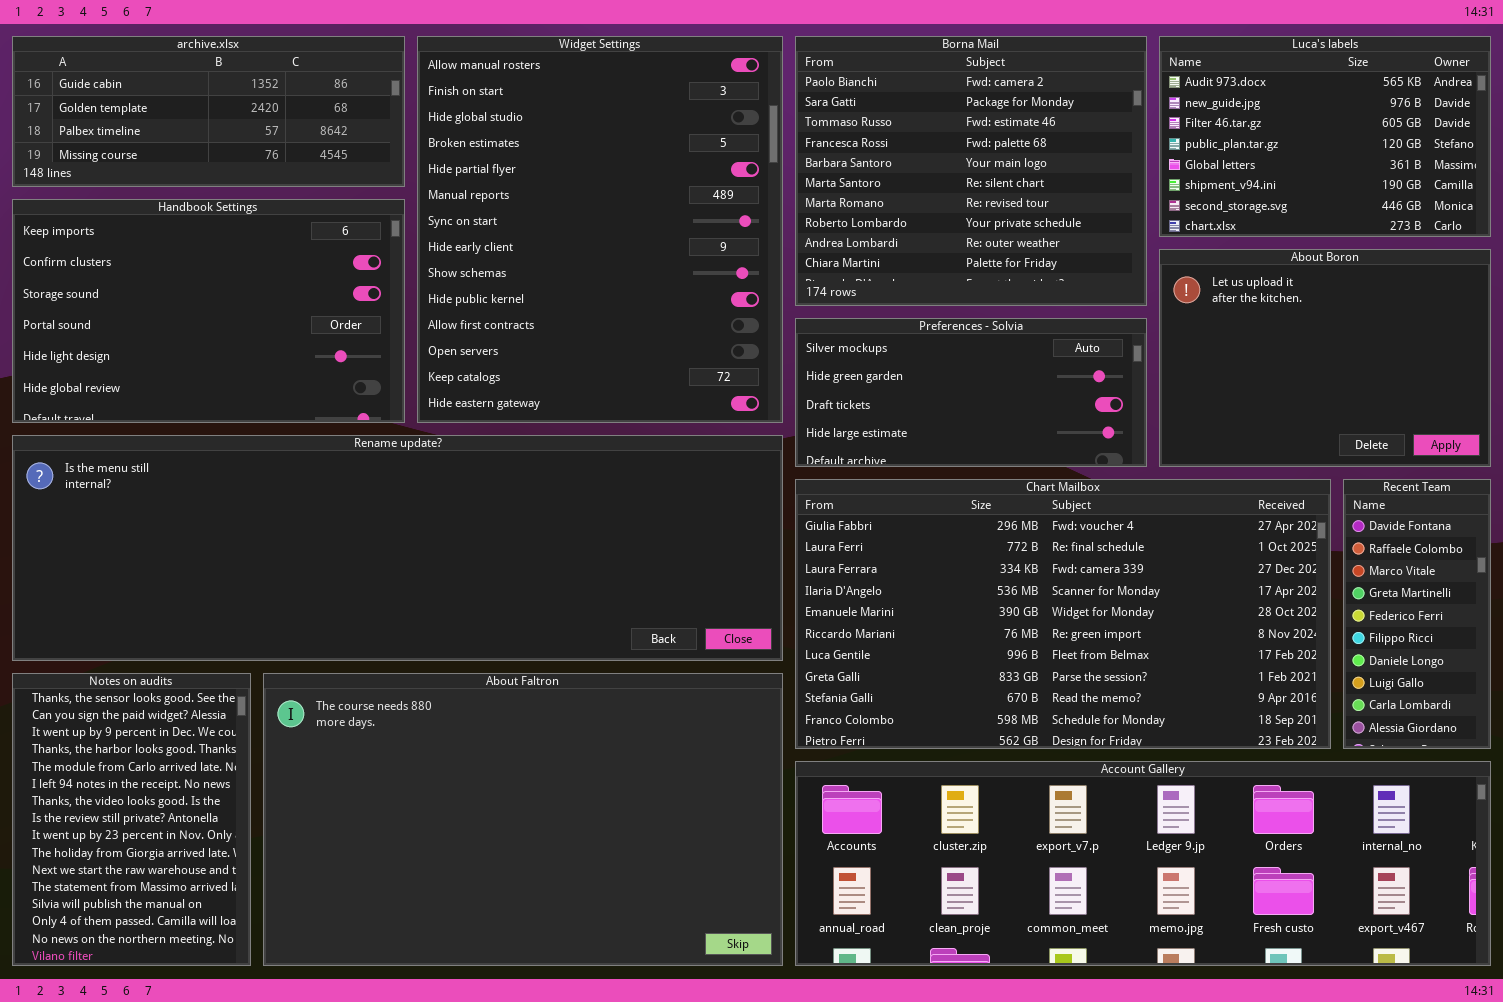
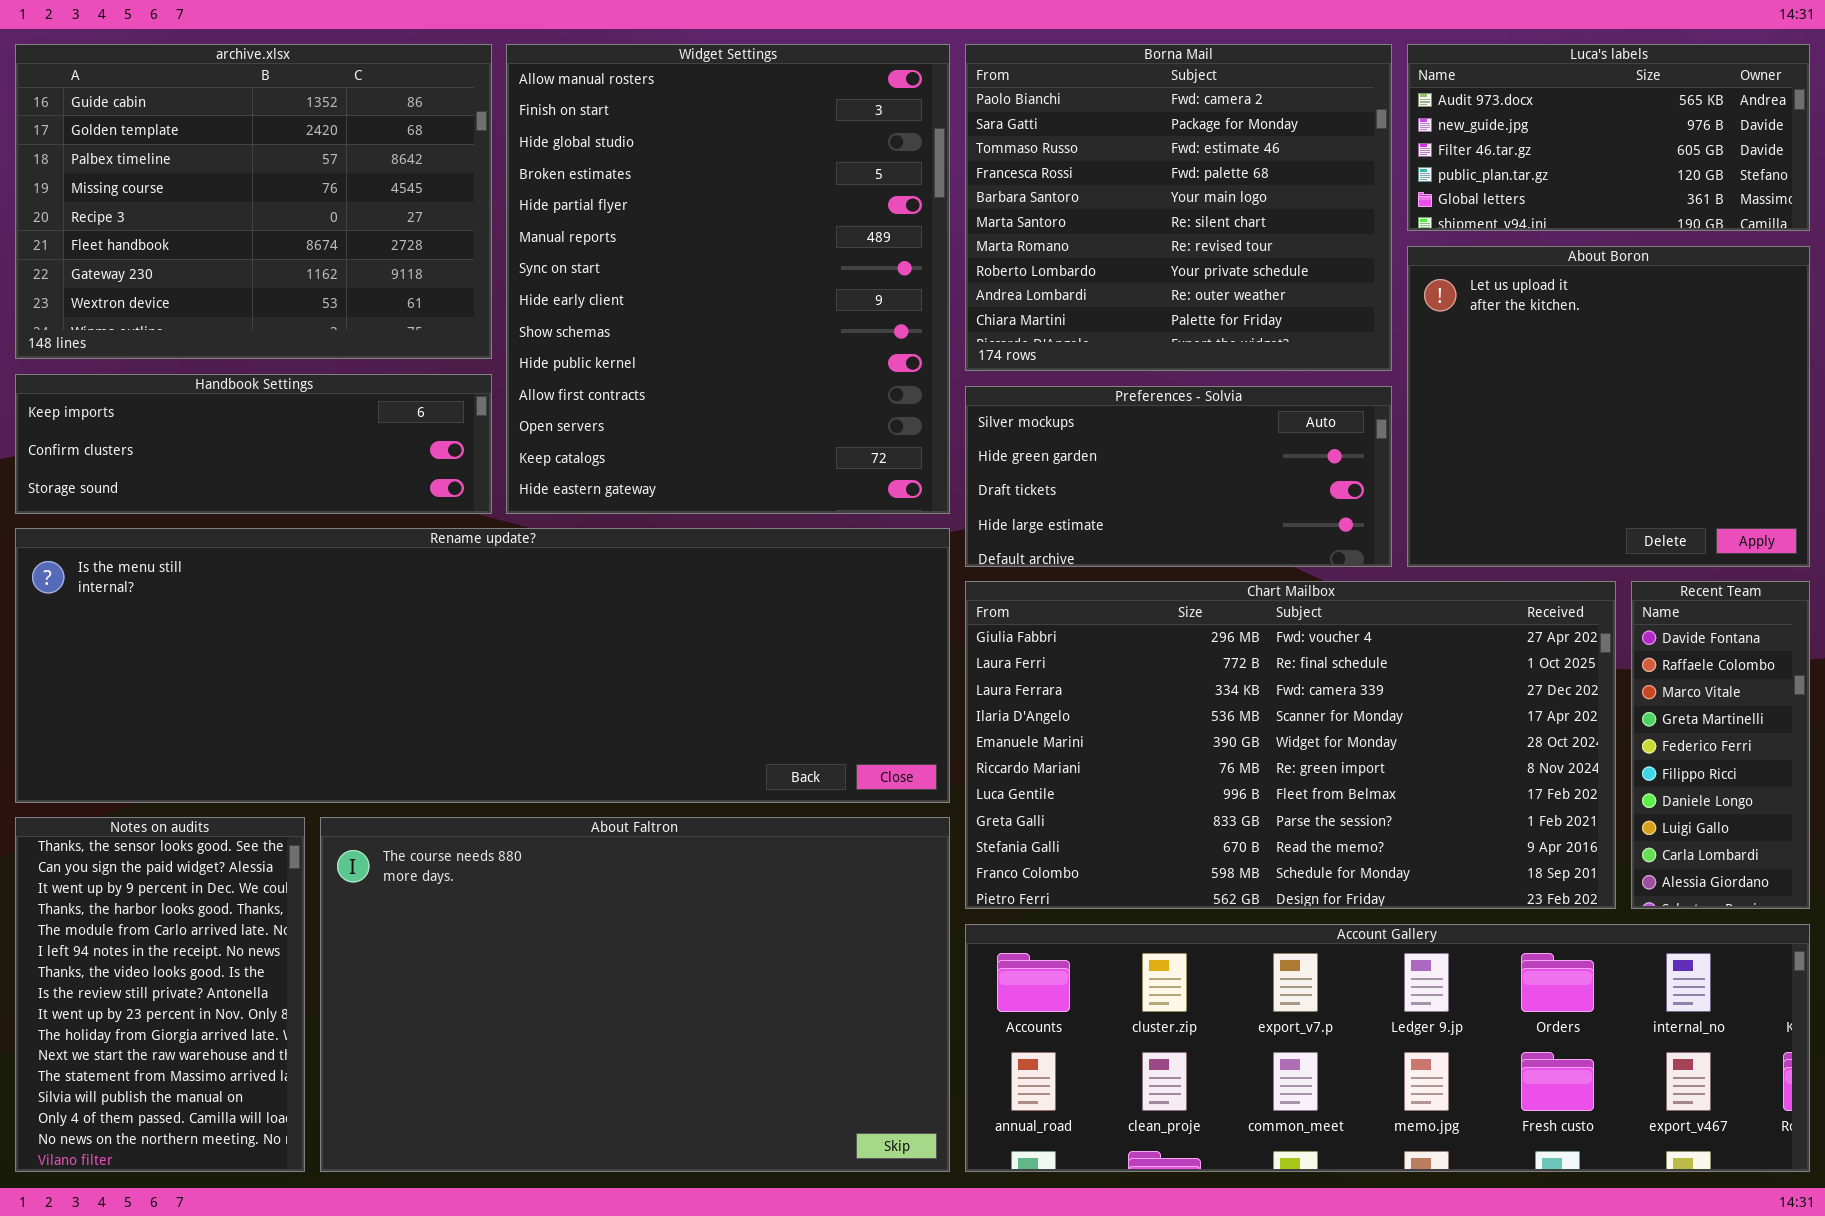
archive.xlsx: [12,36,405,187] -> [15,44,492,359], resized
Luca's labels: [1159,36,1491,237] -> [1407,44,1810,231], resized
Handbook Settings: [12,199,405,423] -> [15,374,492,514], resized
About Boron: [1159,249,1491,467] -> [1407,246,1810,567], resized

